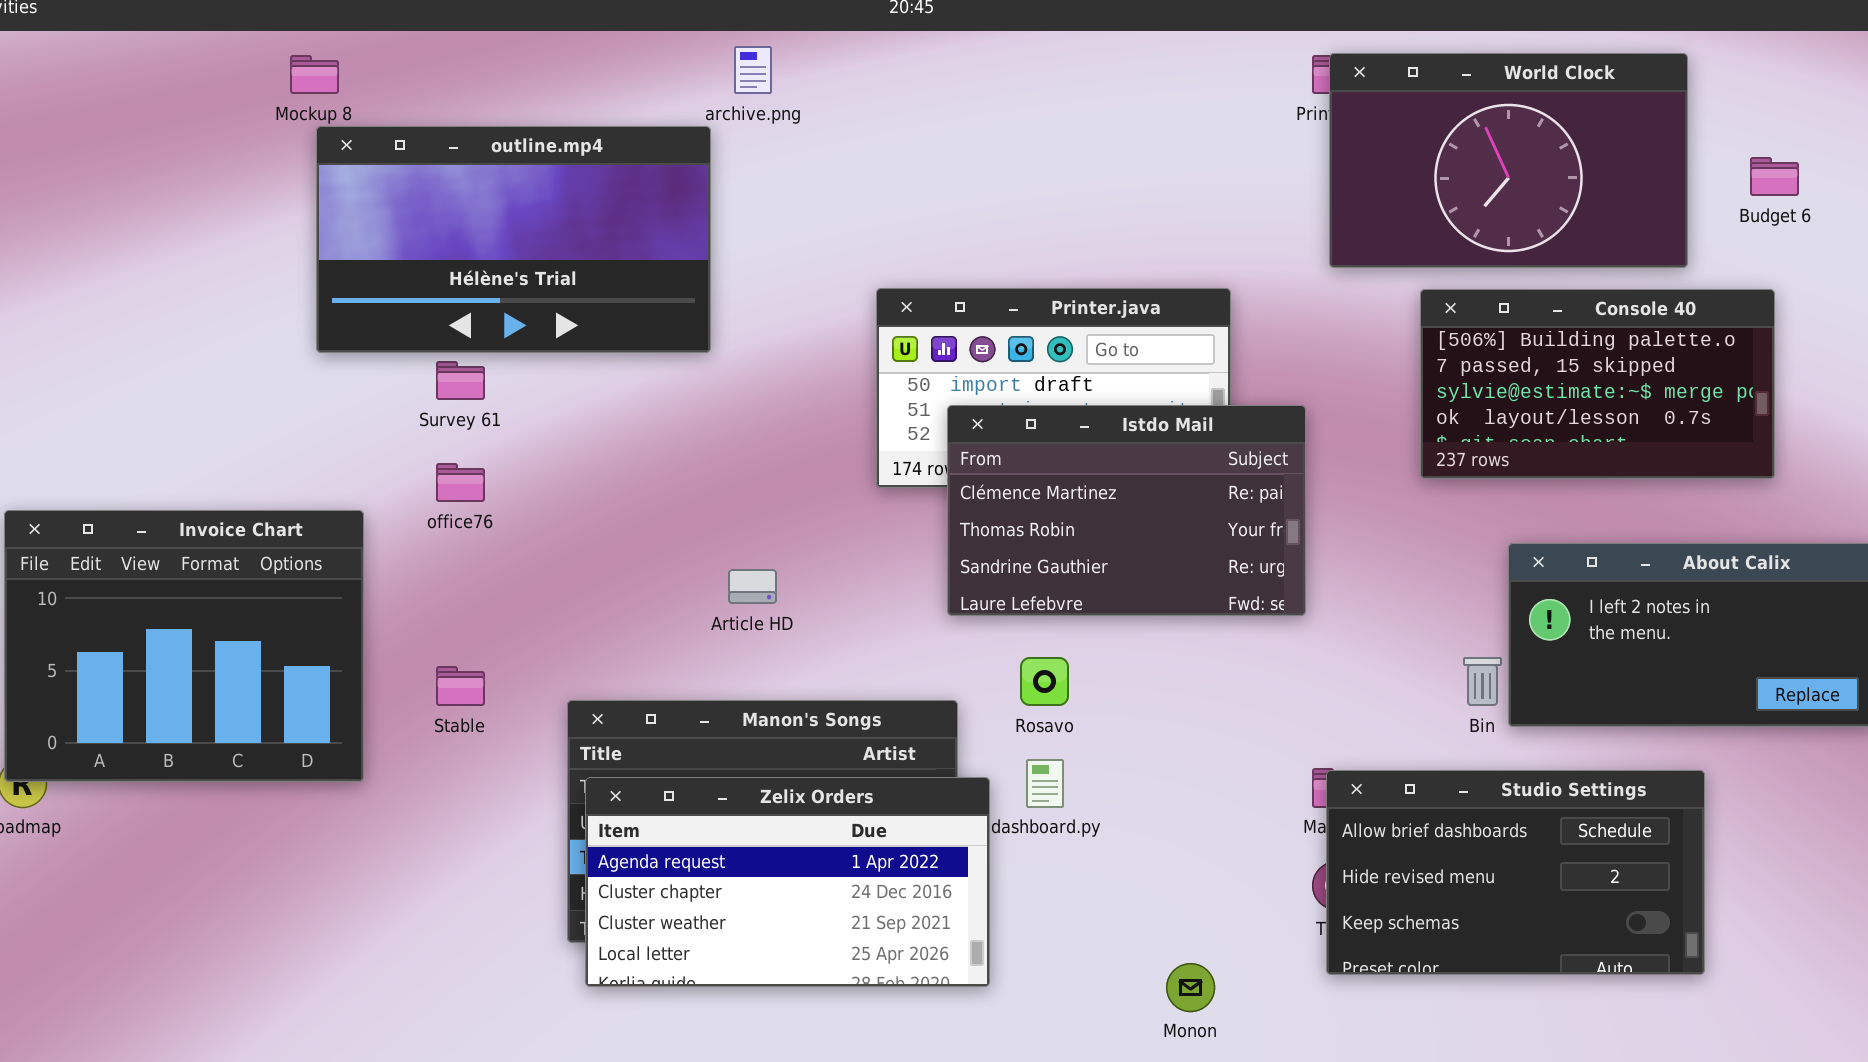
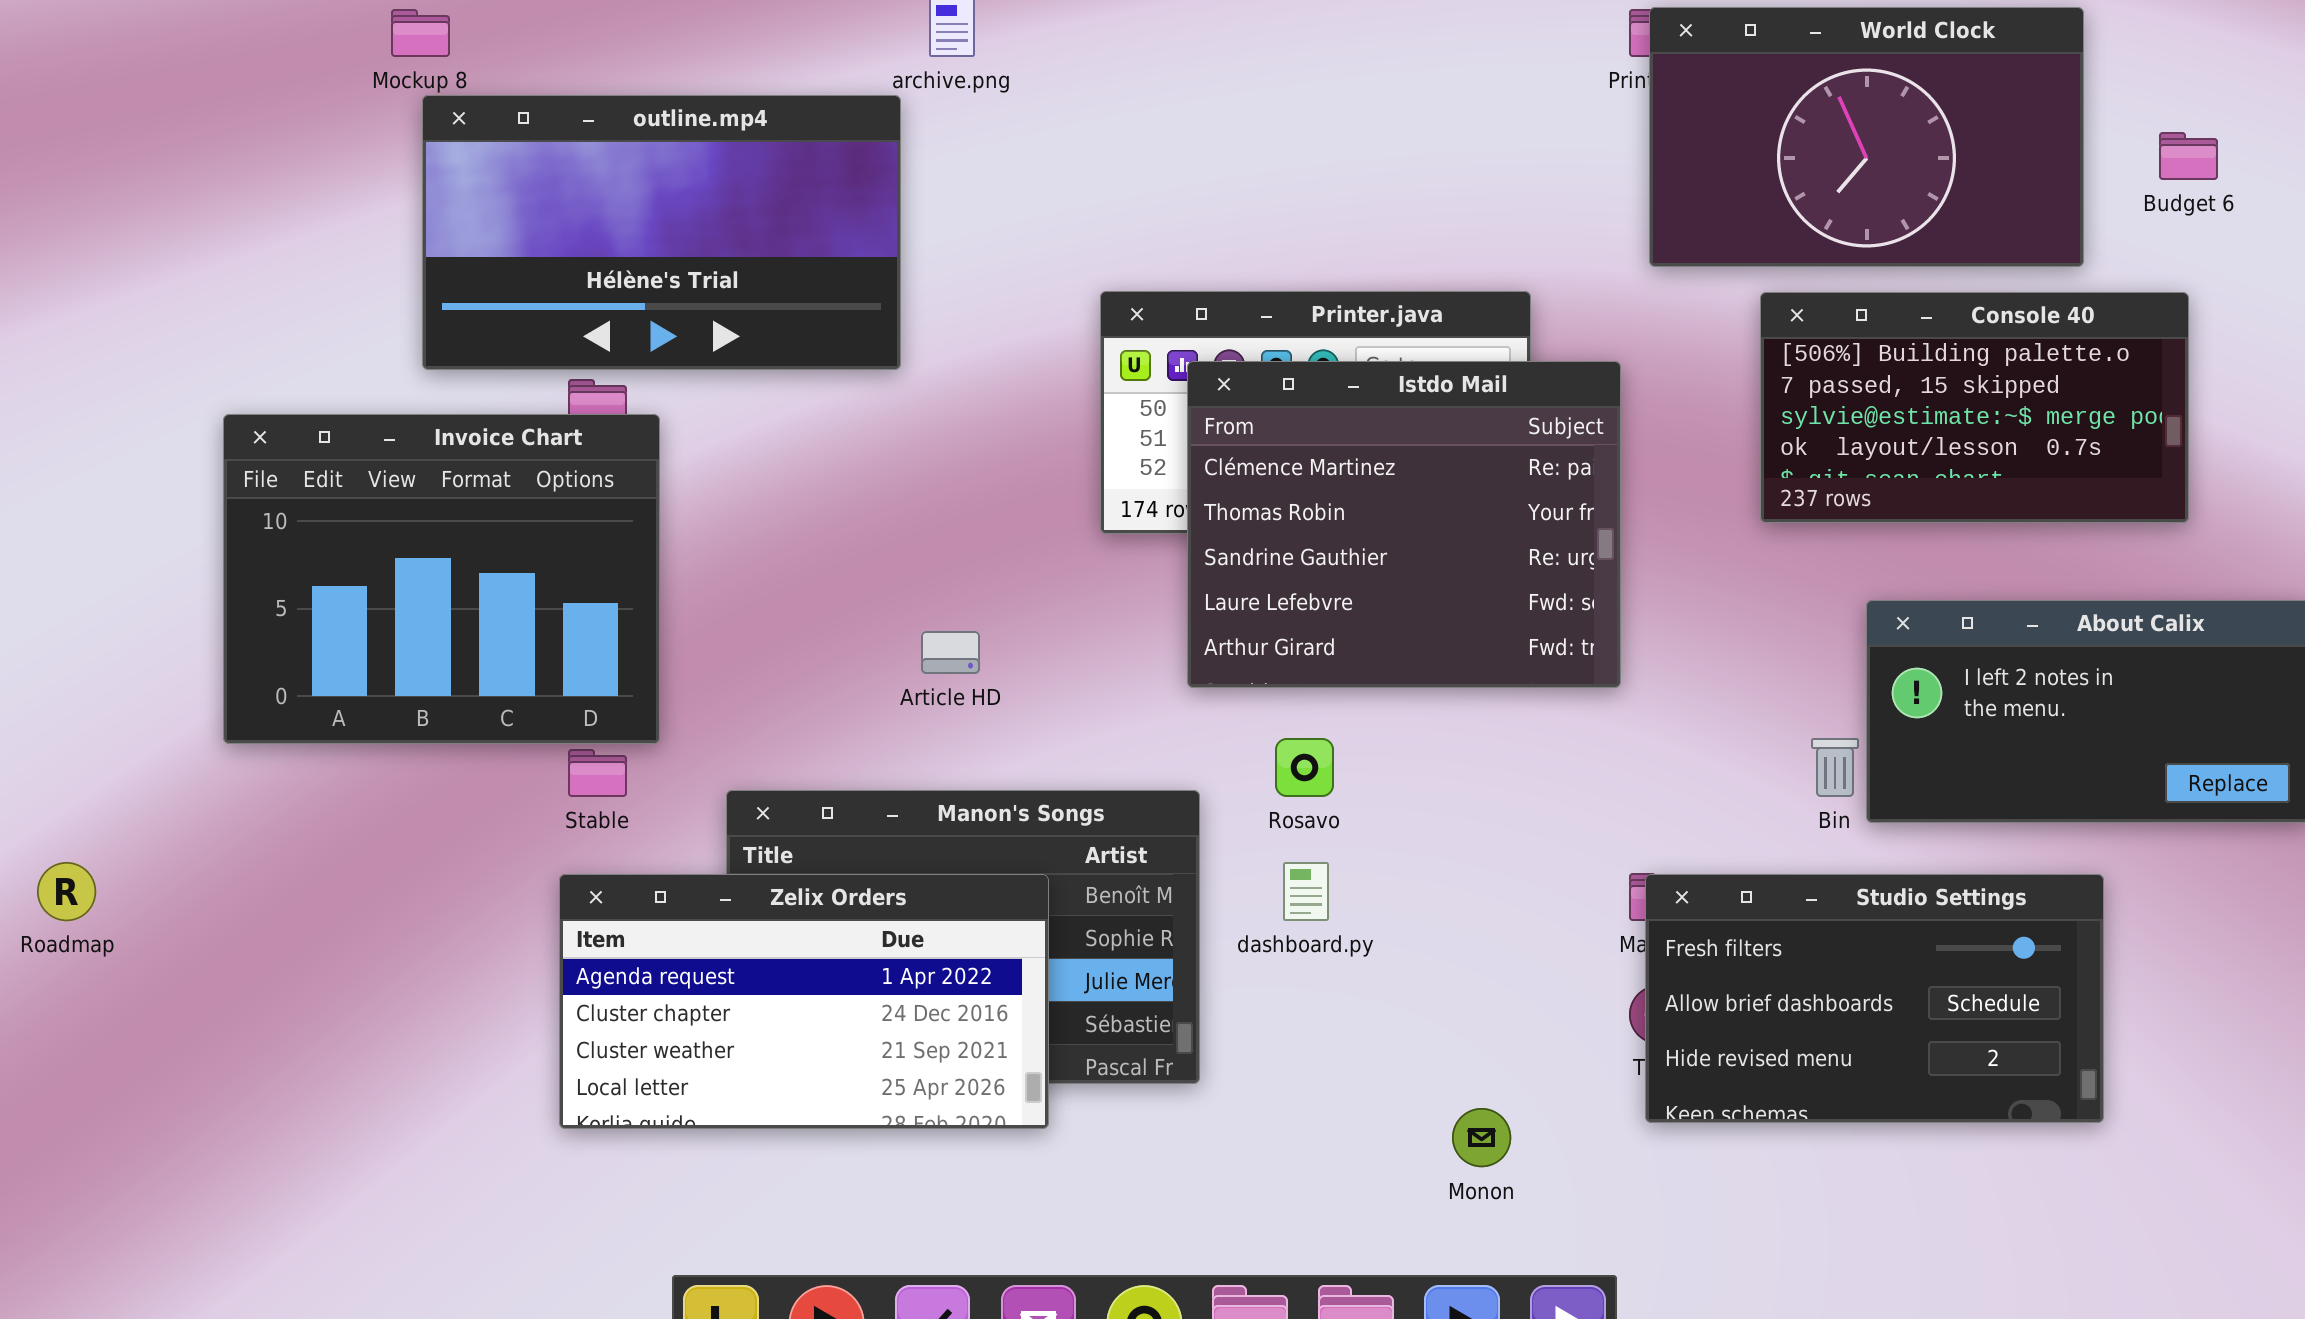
Istdo Mail: [947,405,1306,616] -> [1187,361,1621,688], resized
Invoice Chart: [4,510,364,782] -> [223,414,660,744], moved
Studio Settings: [1326,770,1705,975] -> [1645,874,2104,1123], scrolled up 1 row
Zelix Orders: [585,777,990,987] -> [559,874,1049,1129], moved

